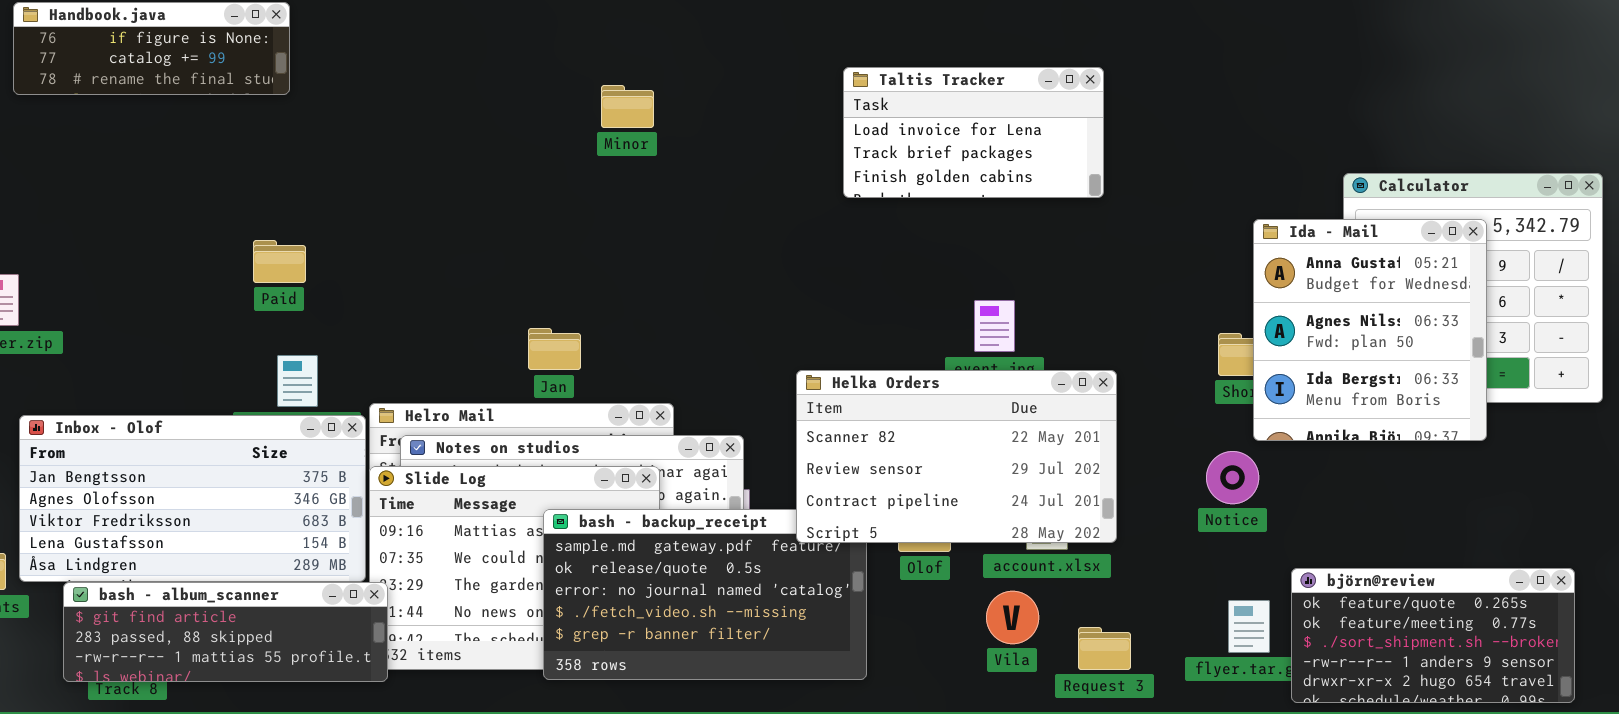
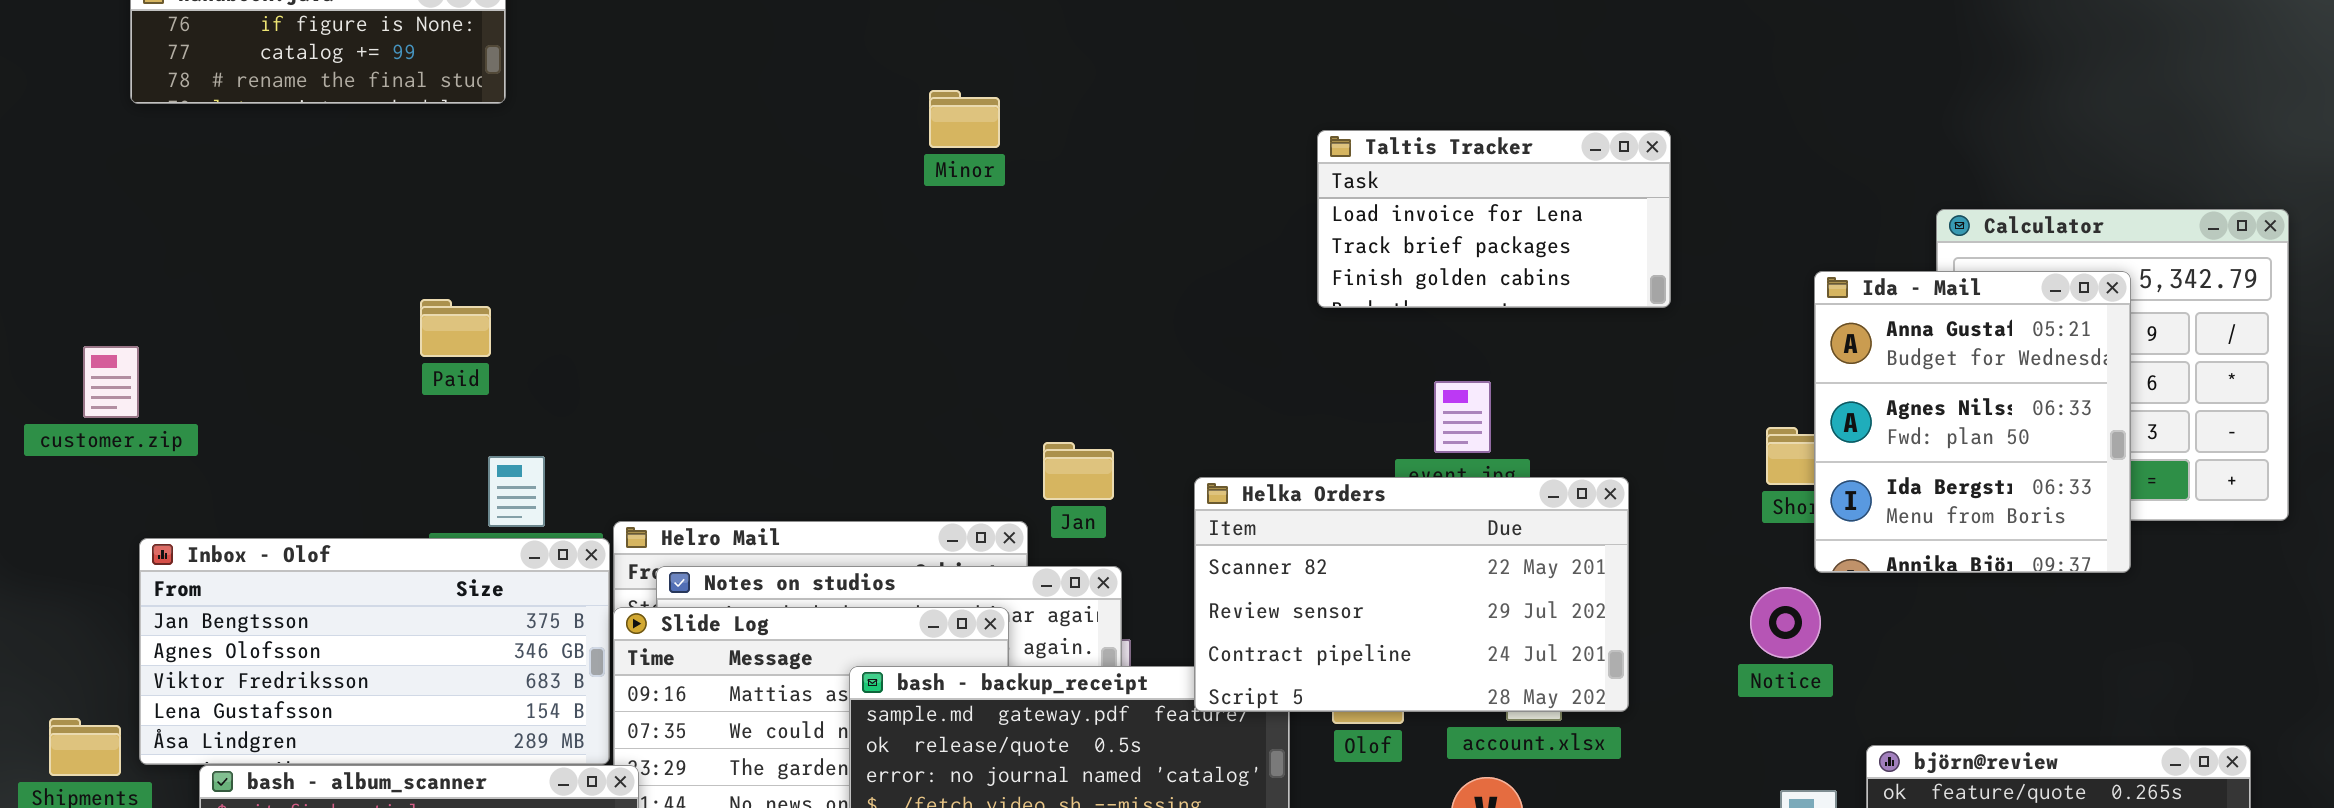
Taltis Tracker: [843,67,1104,198] -> [1317,130,1671,308], moved
Paid: [253,240,306,283] -> [420,299,491,357], moved
Jan: [528,328,581,370] -> [1043,442,1114,500], moved

